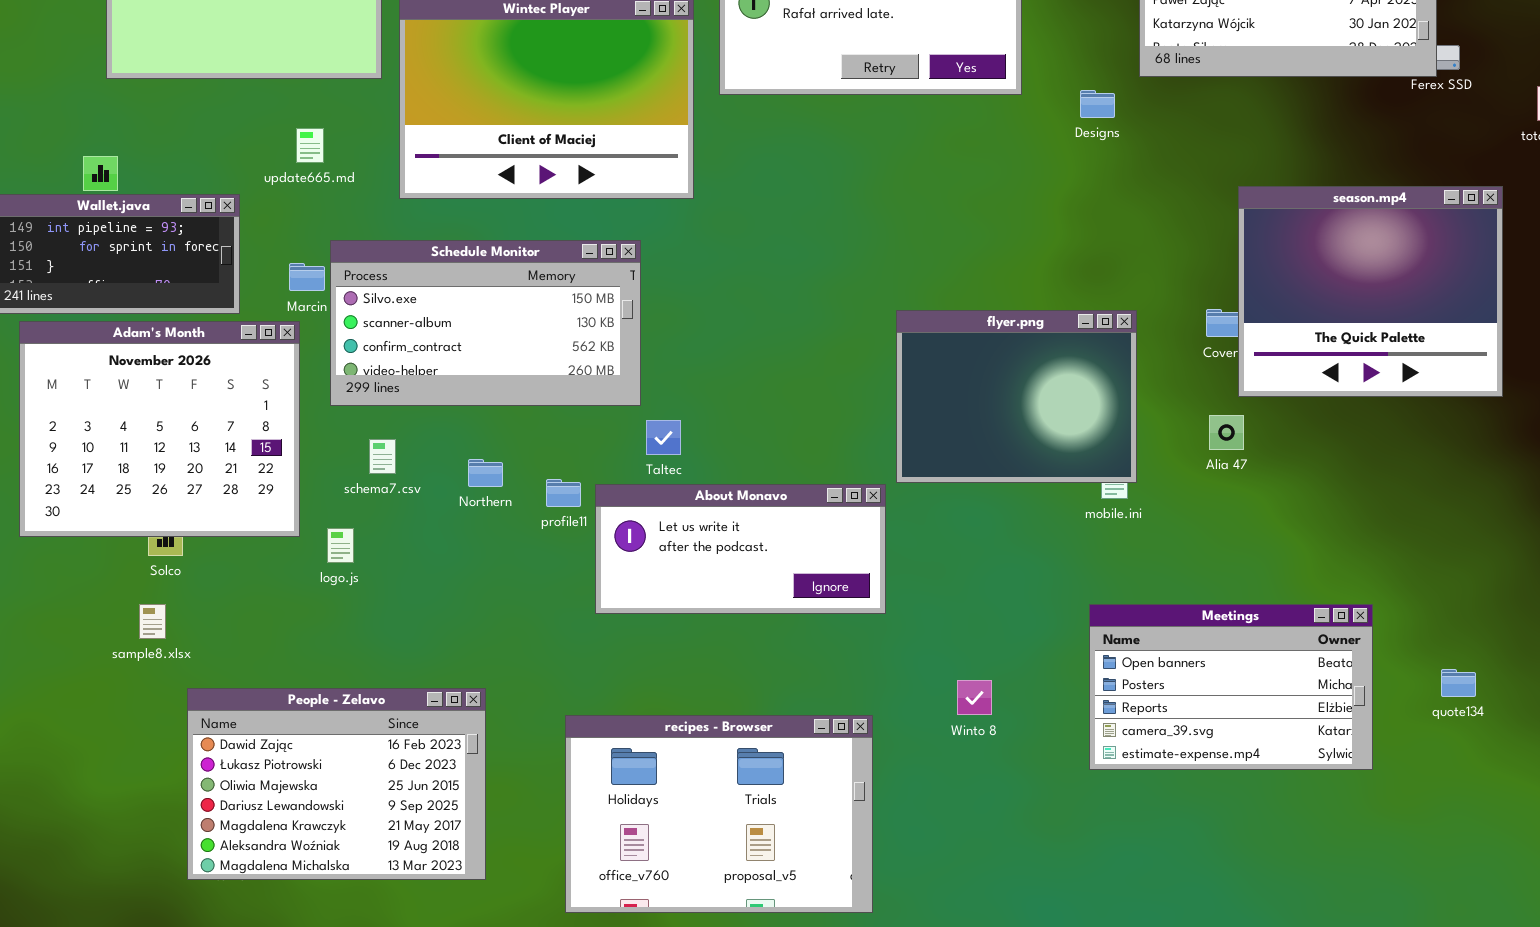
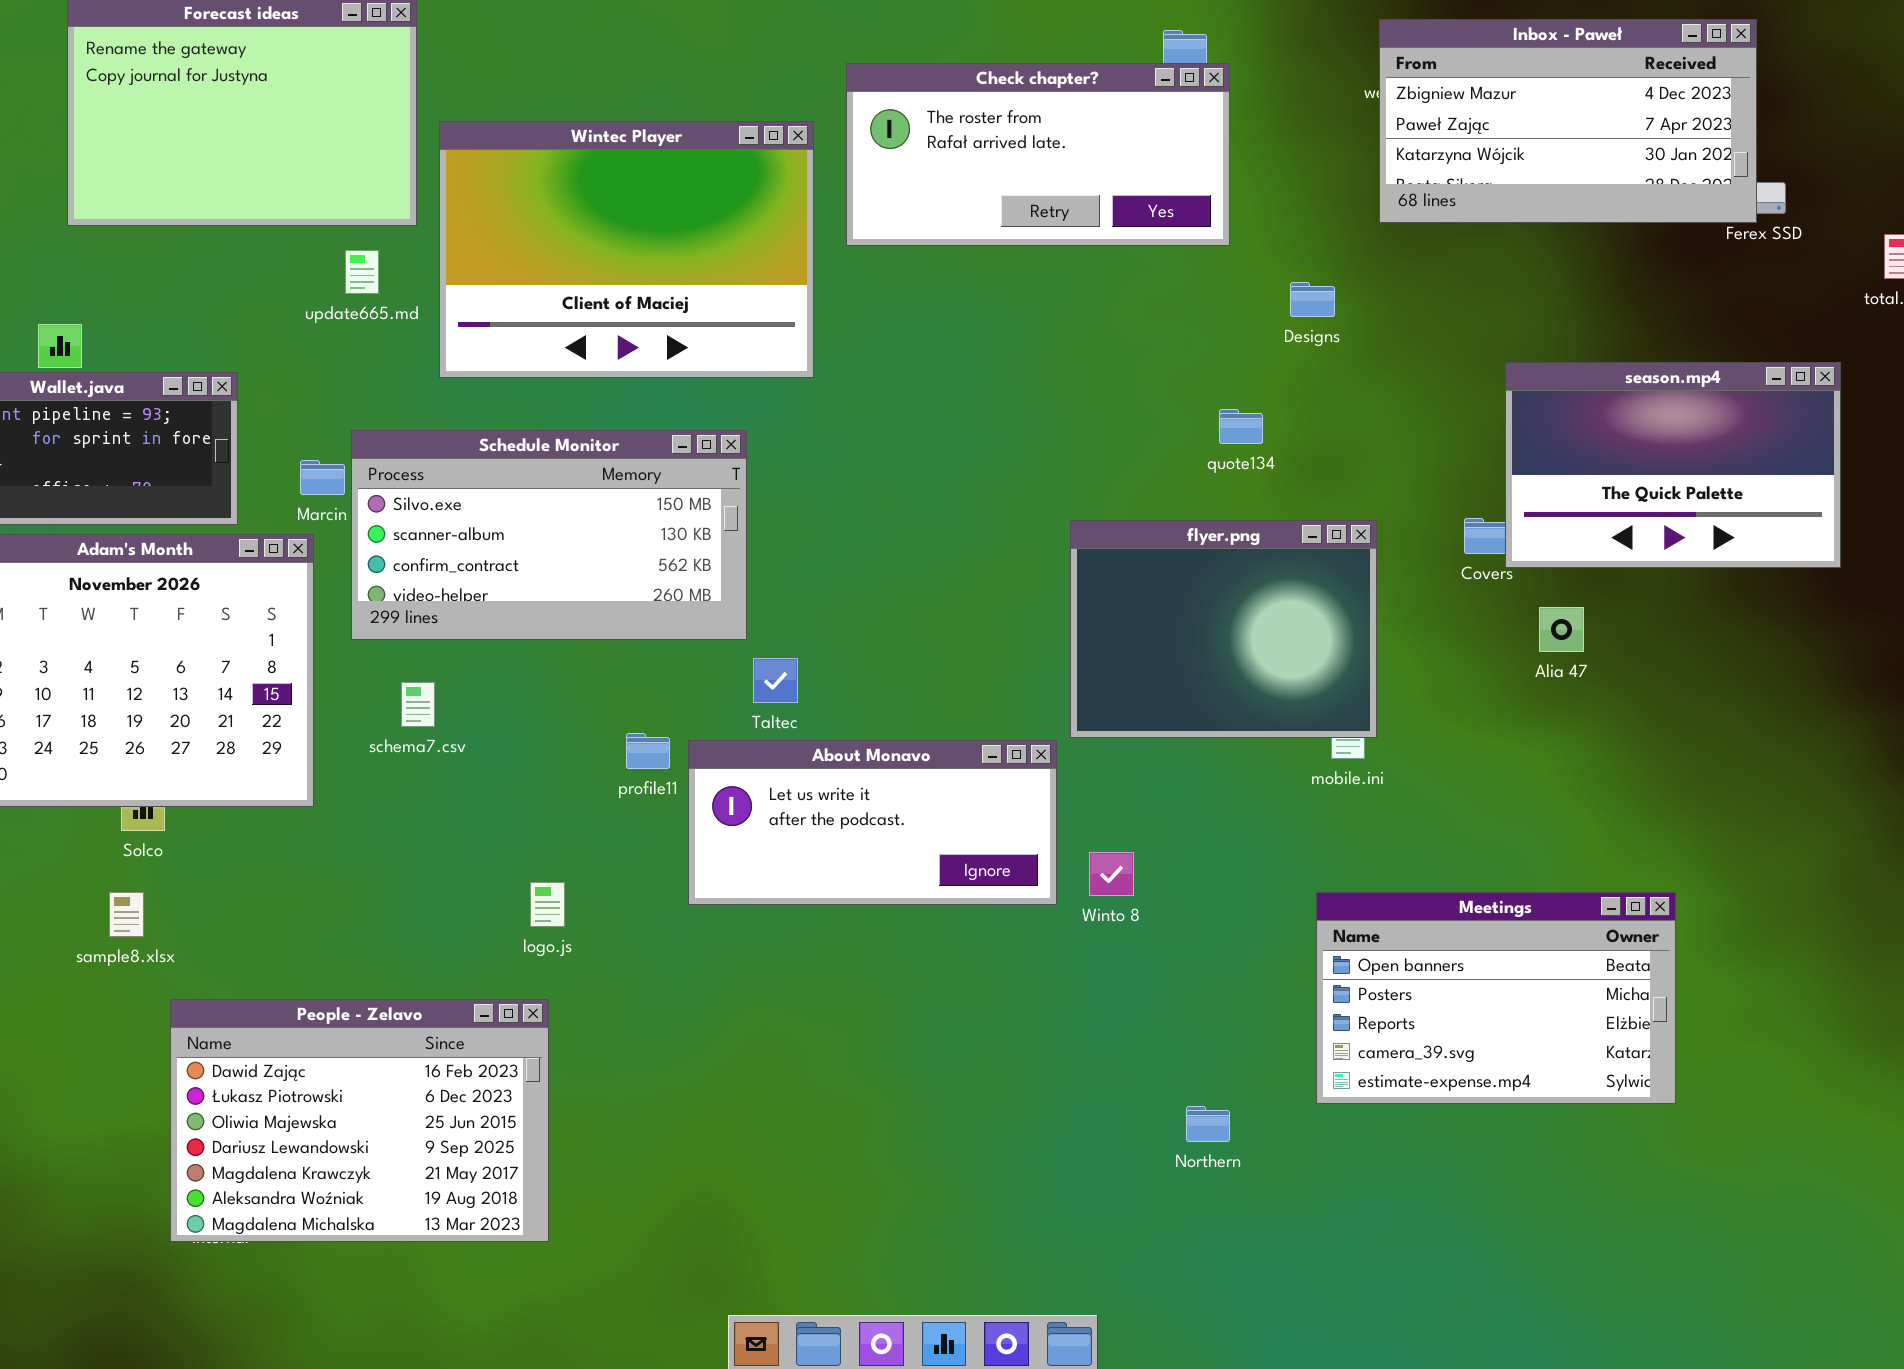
Designs: [1080,90,1115,118] -> [1290,282,1335,317], moved
update665.md: [296,128,324,163] -> [345,250,379,294], moved
season.mp4: [1238,186,1503,397] -> [1505,362,1841,568], resized
Alia 47: [1209,415,1244,450] -> [1539,607,1584,652], moved
Northern: [468,459,503,487] -> [1186,1106,1230,1142], moved
logo.js: [327,528,354,563] -> [530,882,565,927], moved
quote134: [1441,669,1476,697] -> [1219,409,1263,444], moved
Winto 8: [957,680,992,715] -> [1089,852,1134,896], moved
recipes - Browser: [565,715,873,913] -> none, closed

